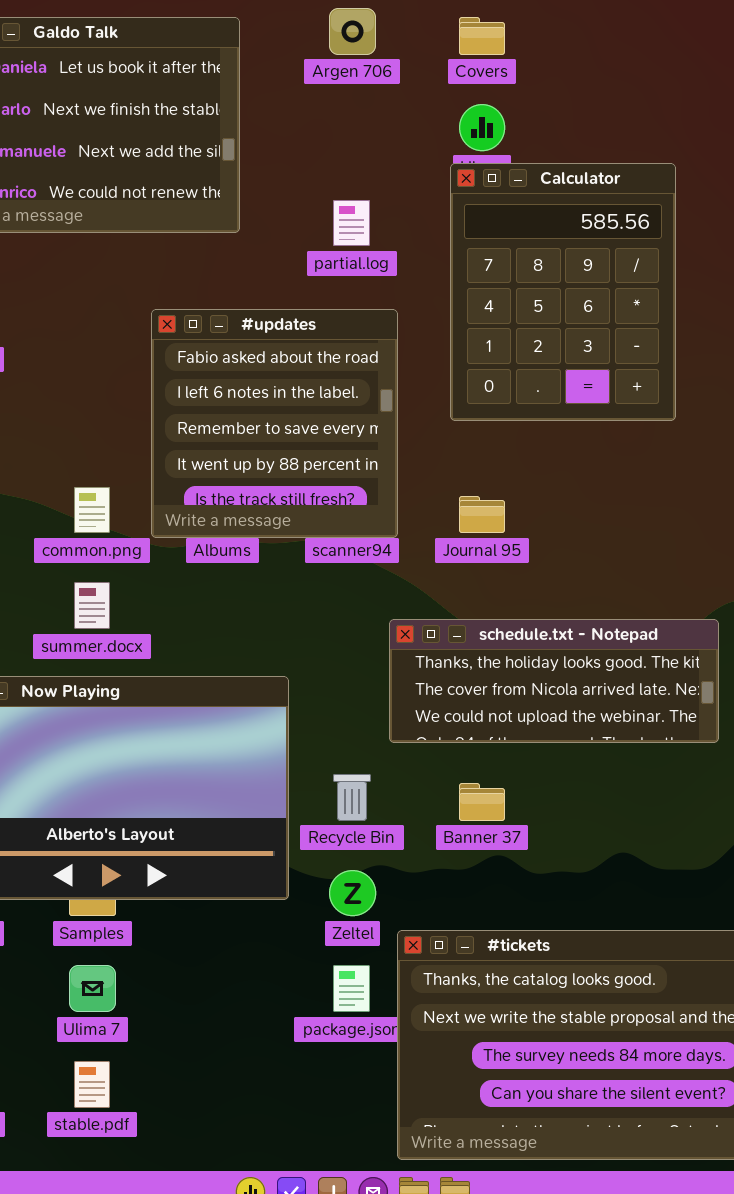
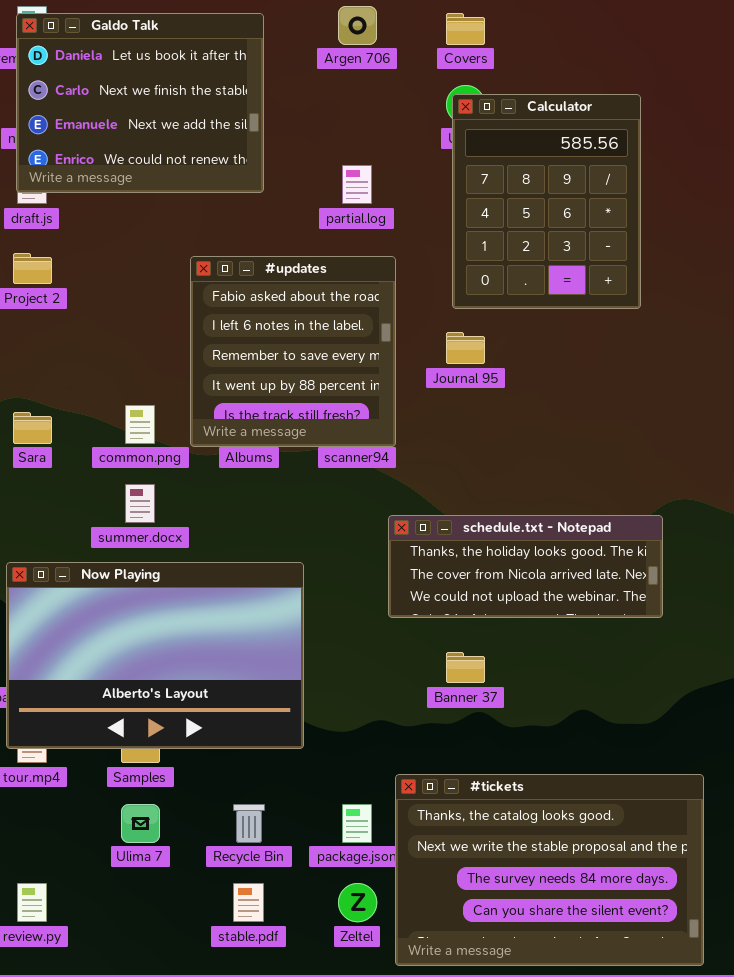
Calculator: [450,163,676,421] -> [452,94,641,309], moved
Journal 95: [459,496,505,533] -> [446,332,485,364], moved
Recycle Bin: [333,774,371,821] -> [233,804,265,843], moved
Zeltel: [329,870,376,916] -> [338,883,377,922], moved
stable.pdf: [74,1061,110,1108] -> [233,883,264,922], moved

